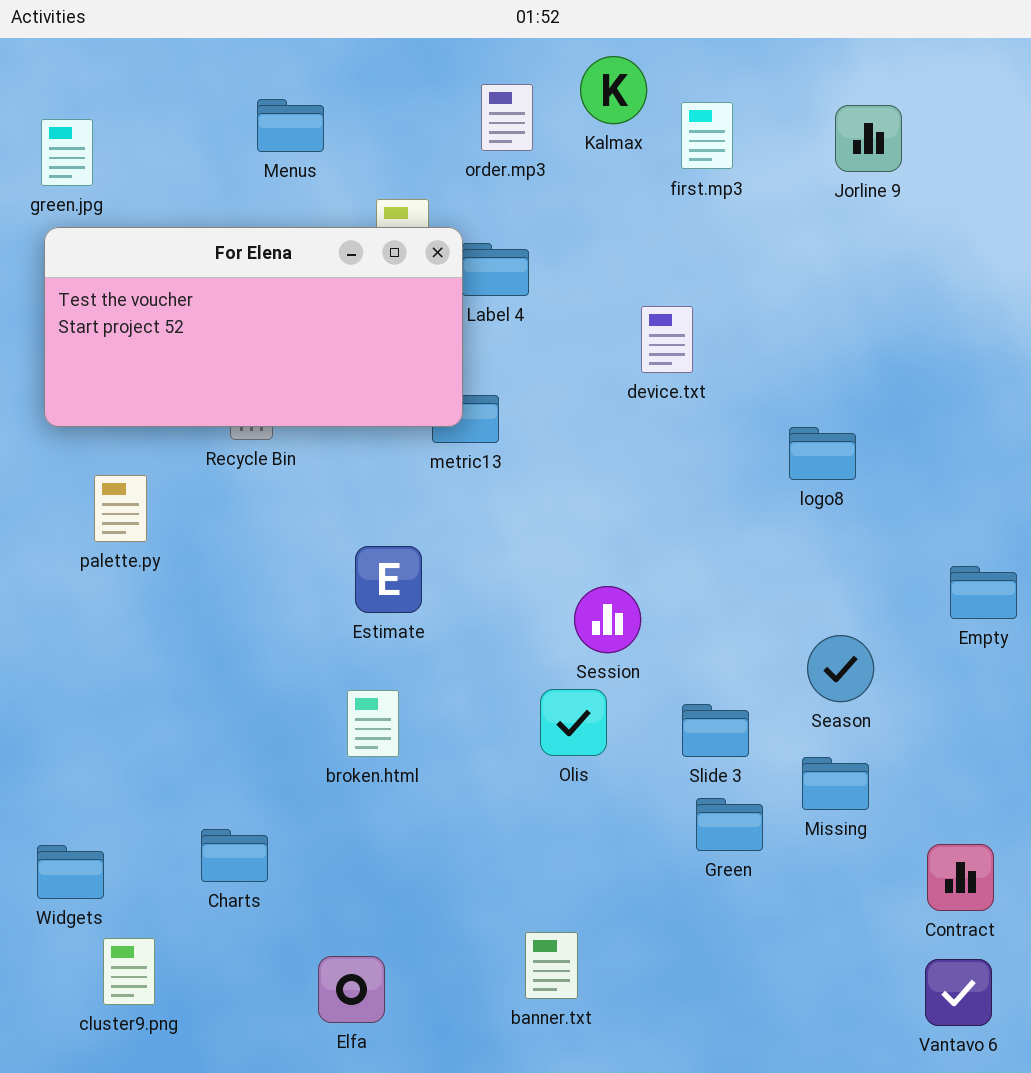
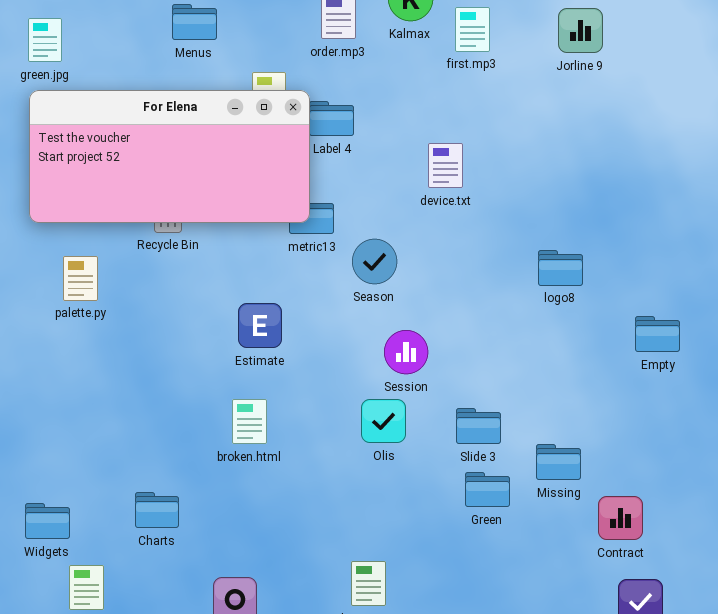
logo8: [789,427,856,480] -> [538,250,583,286], moved
Season: [807,635,874,702] -> [352,239,397,284], moved
Contract: [927,844,994,911] -> [598,496,643,540], moved

